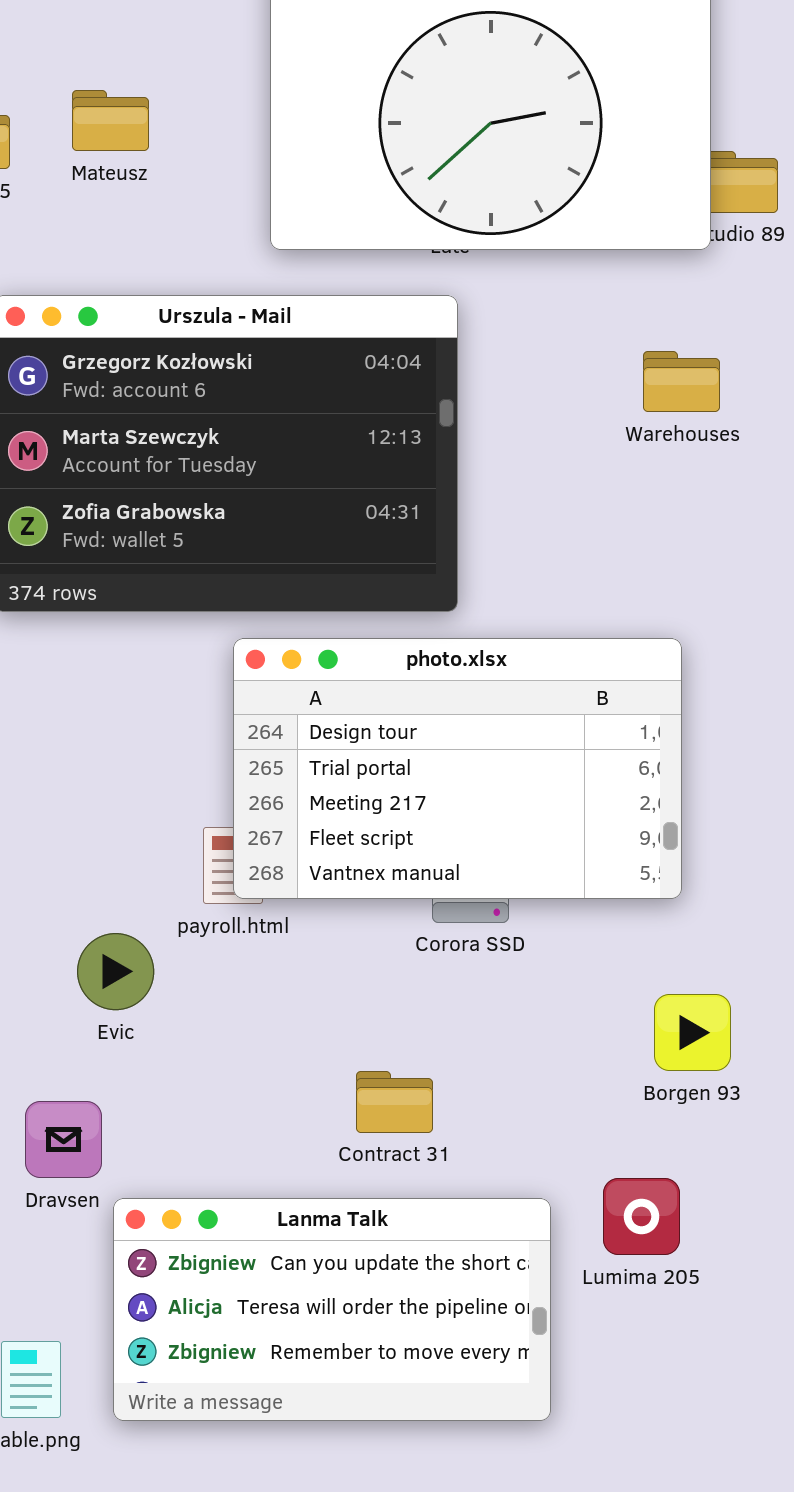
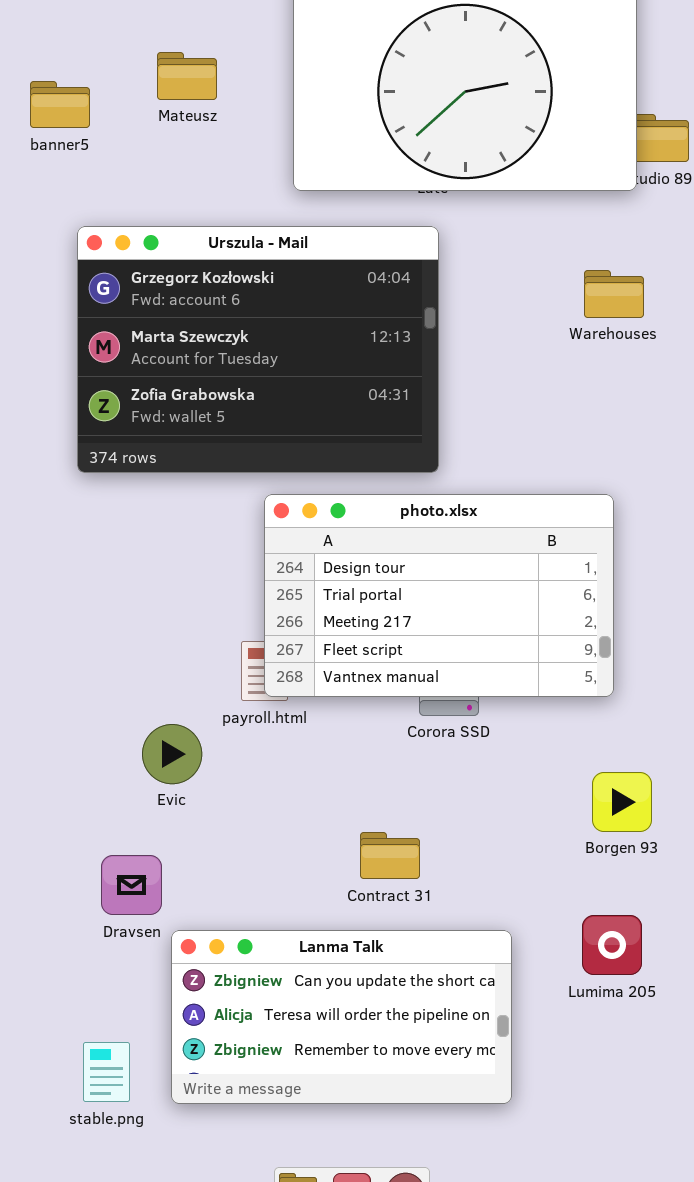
Mateusz: [72,90,149,151] -> [157,52,217,100], moved
Lumima 205: [603,1178,680,1255] -> [582,915,642,975], moved

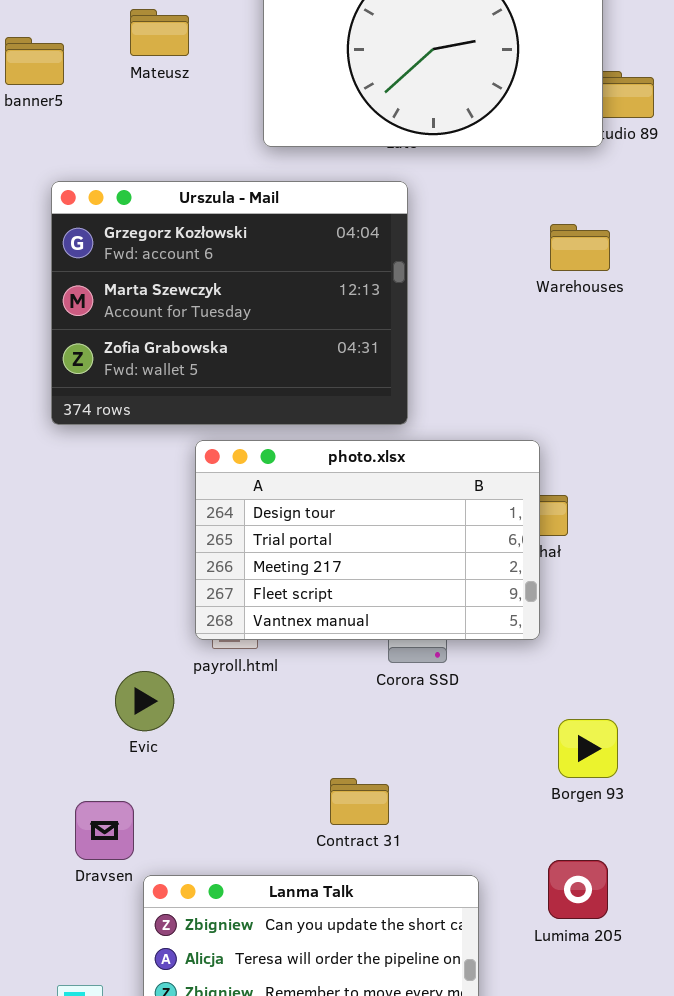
photo.xlsx: [264,494,614,697] -> [195,440,540,640], moved

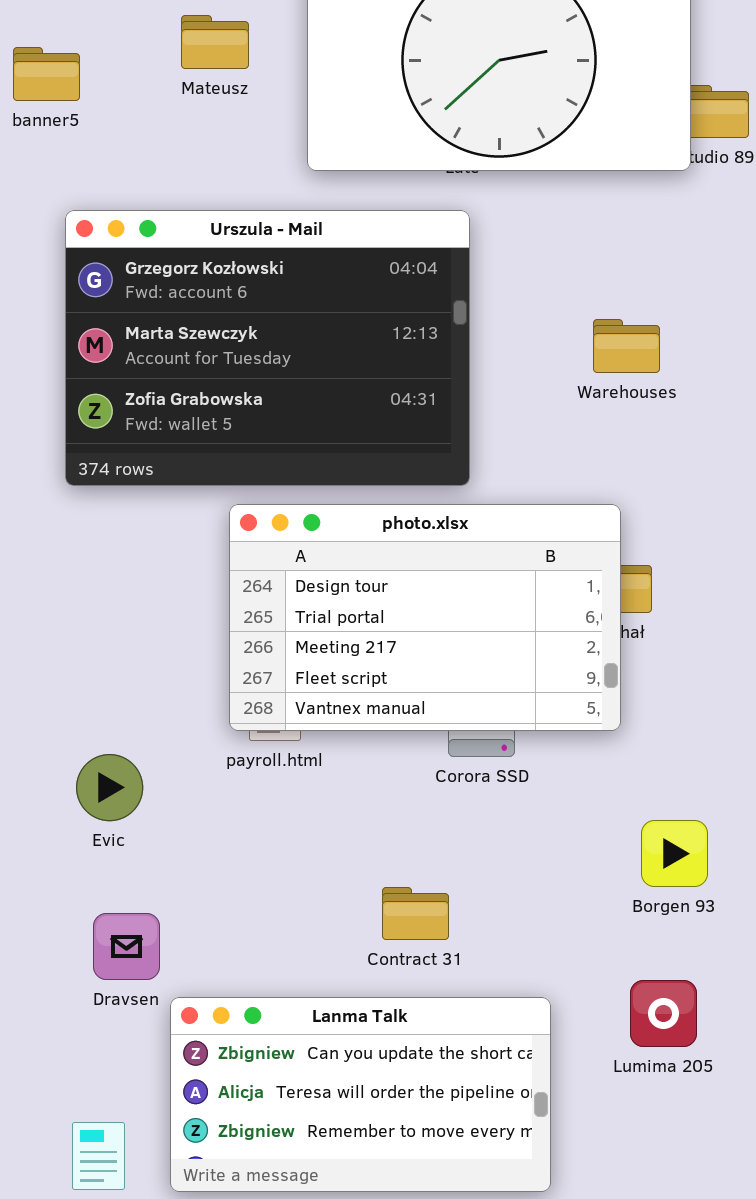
Mateusz: [130,9,189,56] -> [181,15,249,69], moved
Warehouses: [550,224,610,271] -> [593,319,660,373], moved
Evic: [115,671,174,731] -> [76,754,143,821], moved

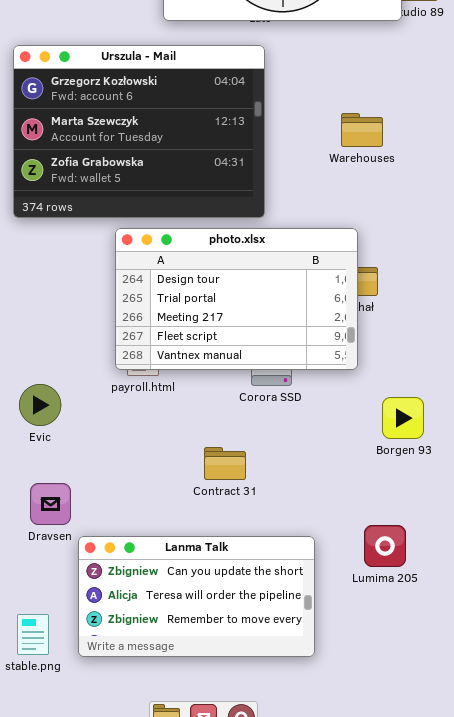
Borgen 93: [641,820,708,887] -> [382,397,424,439], moved
Contract 31: [382,887,449,940] -> [204,447,246,480], moved

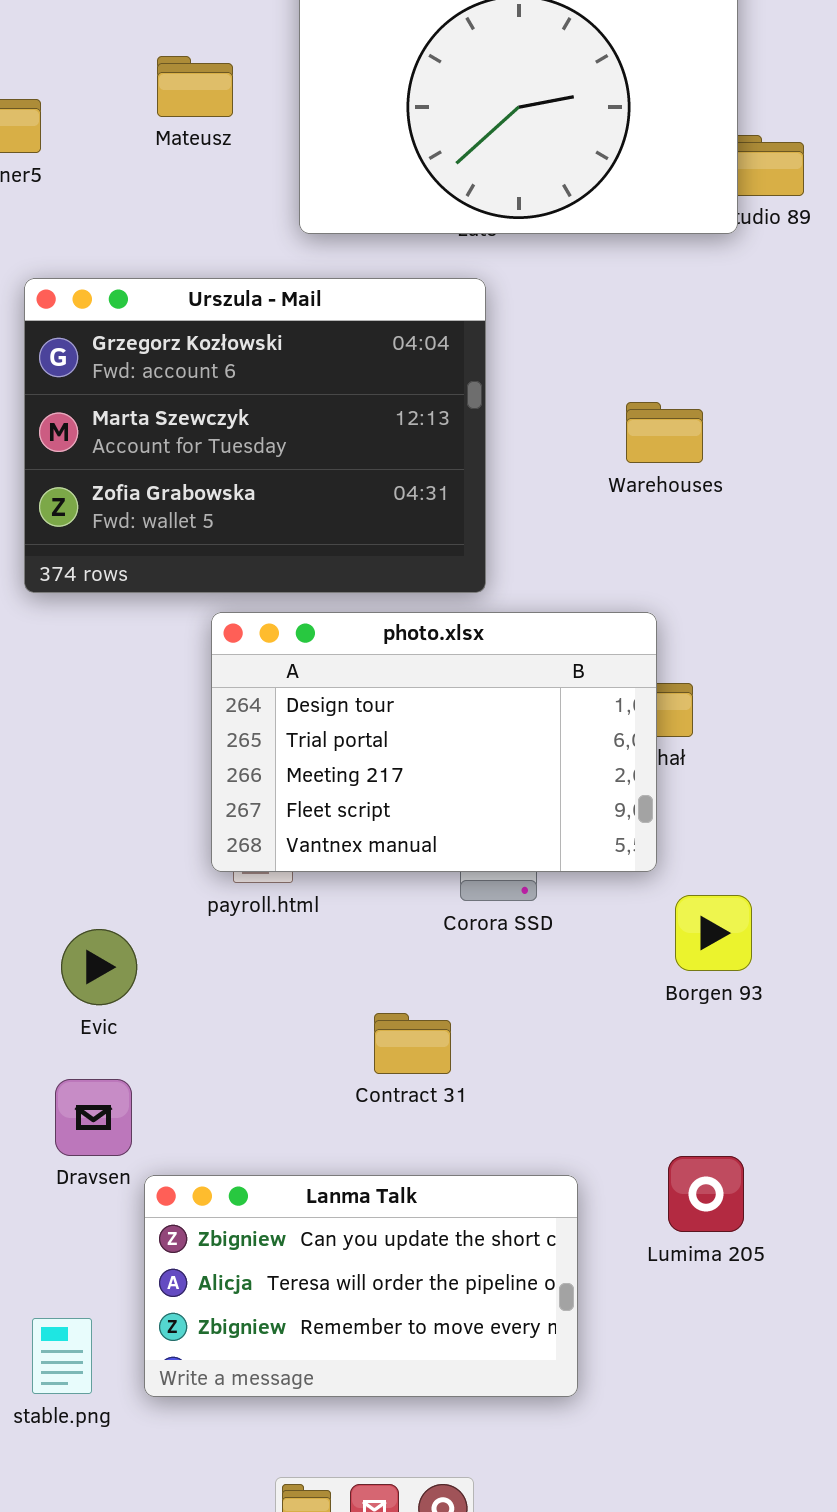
Evic: [19,384,61,426] -> [61,929,137,1005], moved
Borgen 93: [382,397,424,439] -> [675,895,752,971], moved

